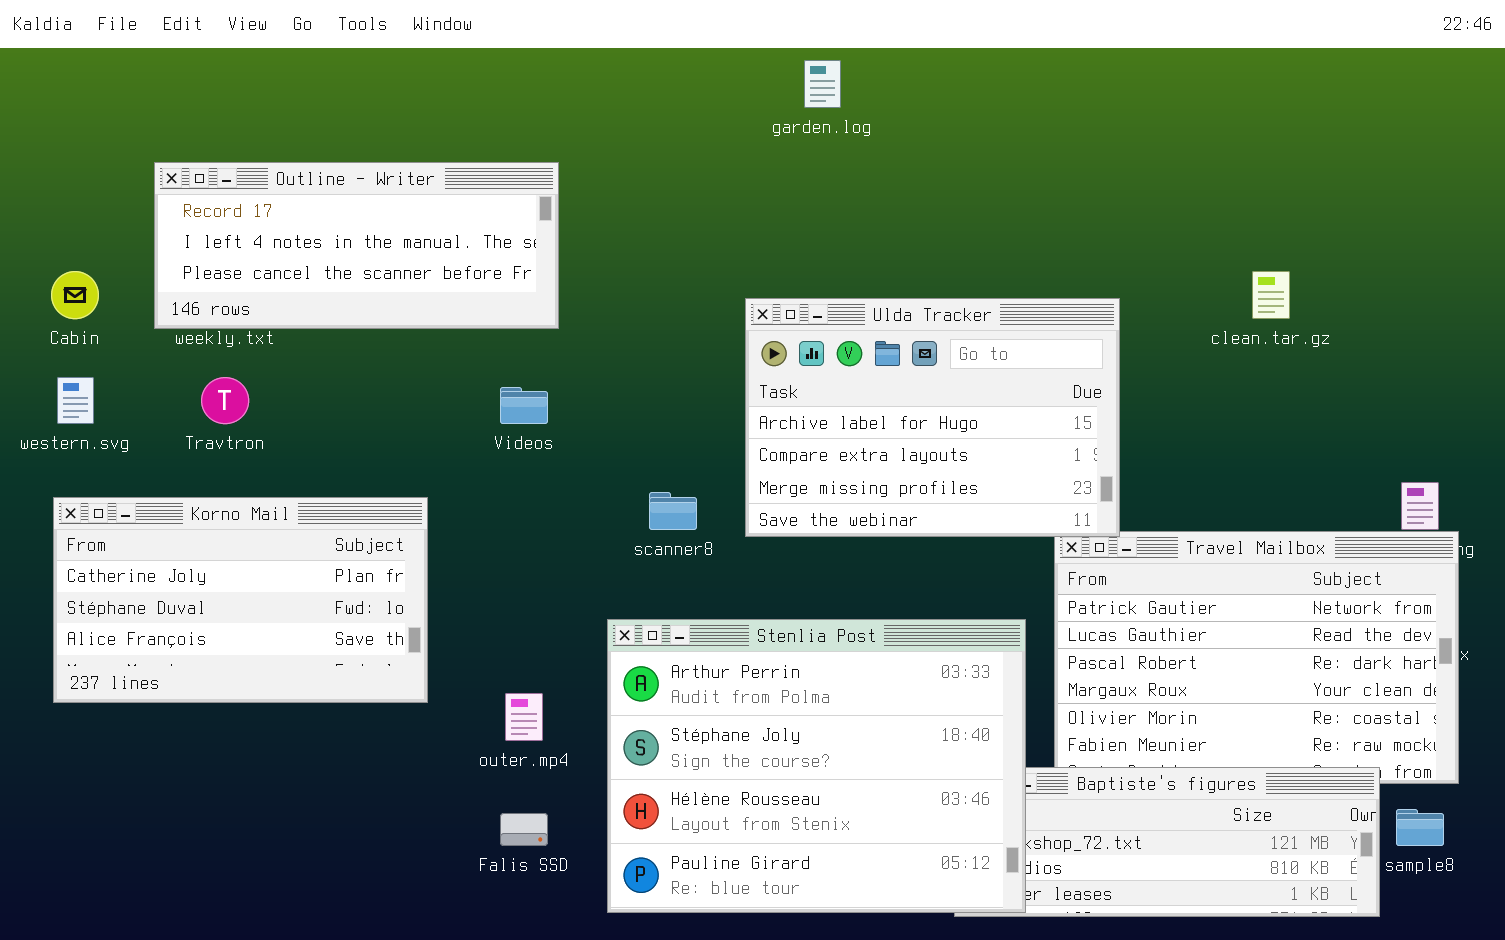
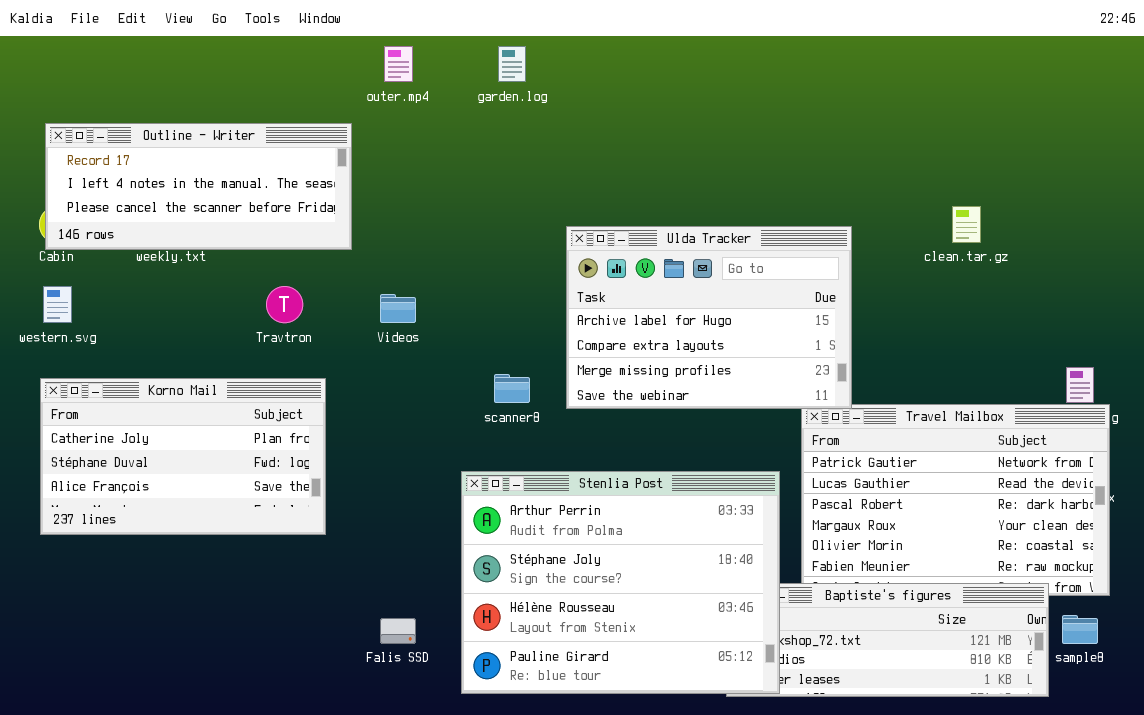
garden.log: [804,60,841,108] -> [498,46,526,82], moved
Outline - Writer: [154,162,559,329] -> [45,123,352,250], moved
Travtron: [201,377,249,424] -> [266,286,303,323], moved
outer.mp4: [505,693,543,741] -> [384,46,413,82], moved

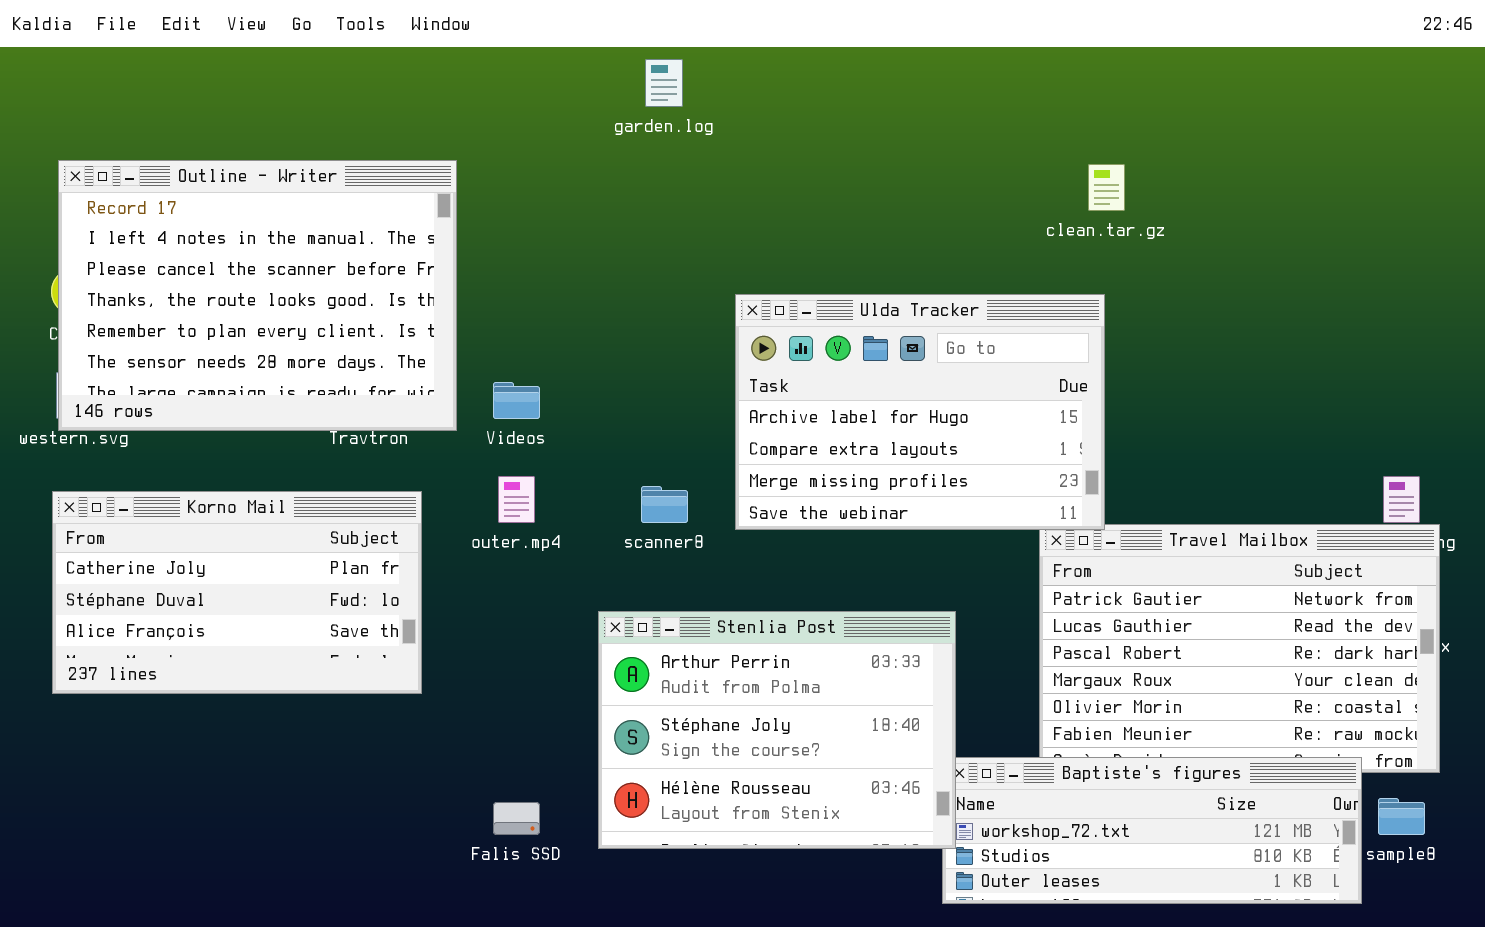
outer.mp4: [384,46,413,82] -> [498,476,535,523], moved
Outline - Writer: [45,123,352,250] -> [58,160,457,431], resized
clean.tar.gz: [952,206,981,243] -> [1088,164,1125,211], moved
Stenlia Post: [461,471,780,694] -> [598,611,956,849], resized

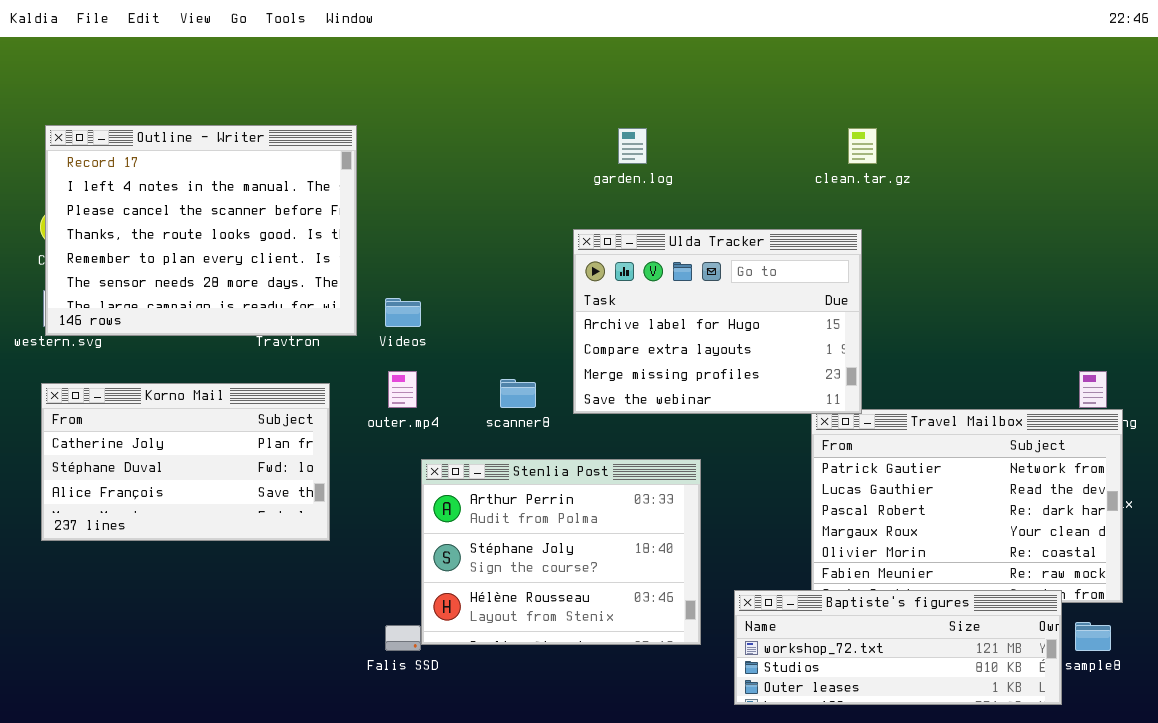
garden.log: [645,59,683,107] -> [618,128,647,164], moved
Stenlia Post: [598,611,956,849] -> [421,459,701,645], moved

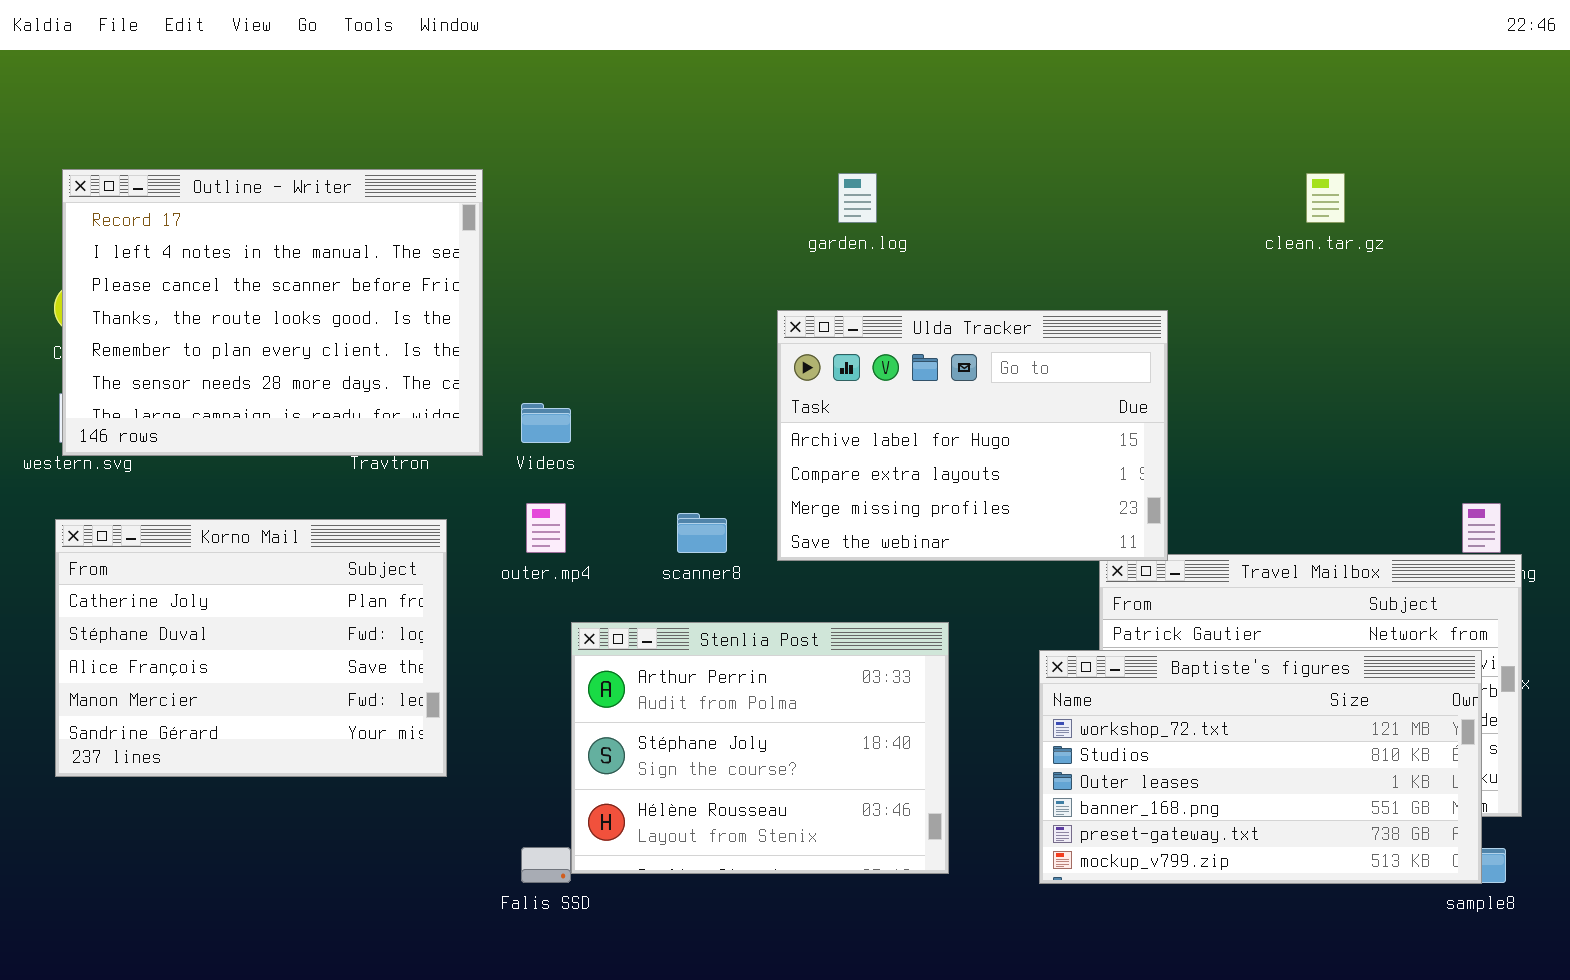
clean.tar.gz: [848,128,877,164] -> [1306,173,1345,223], moved
Korno Mail: [41,383,330,541] -> [55,519,447,777], resized
Baptiste's figures: [734,590,1062,705] -> [1039,650,1482,884], moved, resized

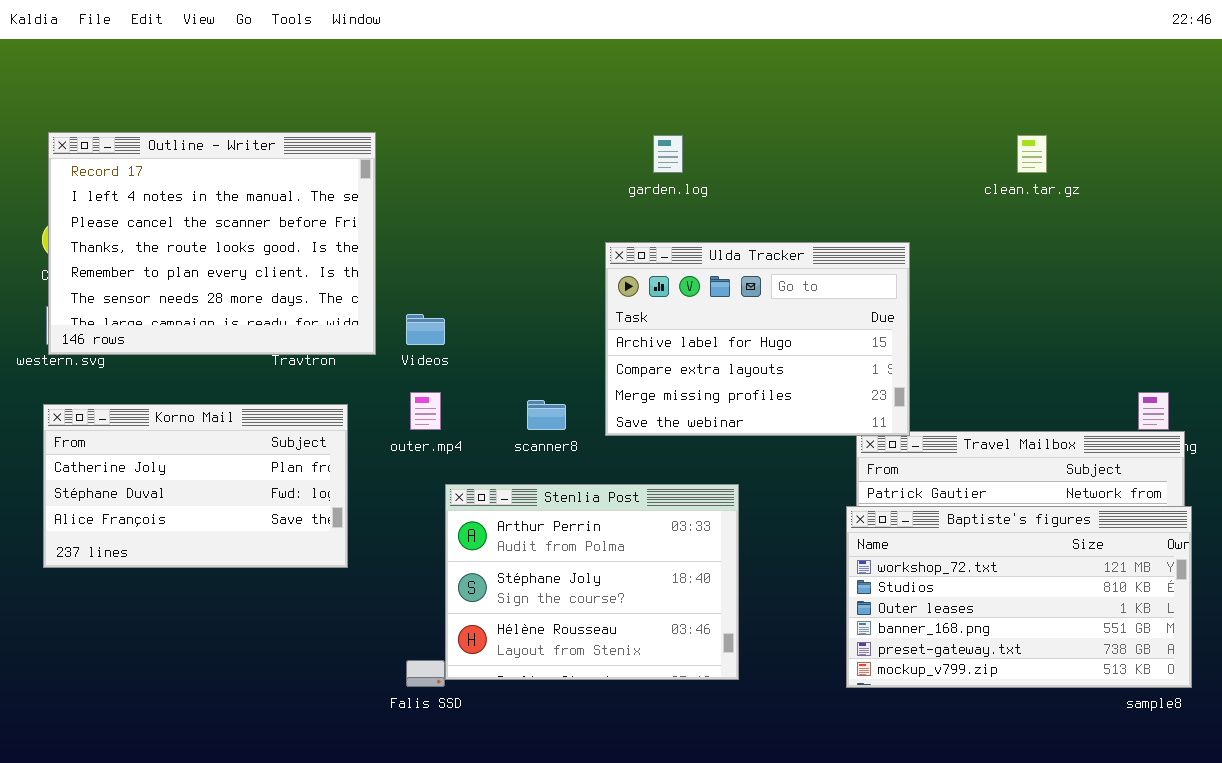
Korno Mail: [55,519,447,777] -> [43,404,348,568], resized
Baptiste's figures: [1039,650,1482,884] -> [846,506,1192,688], moved

